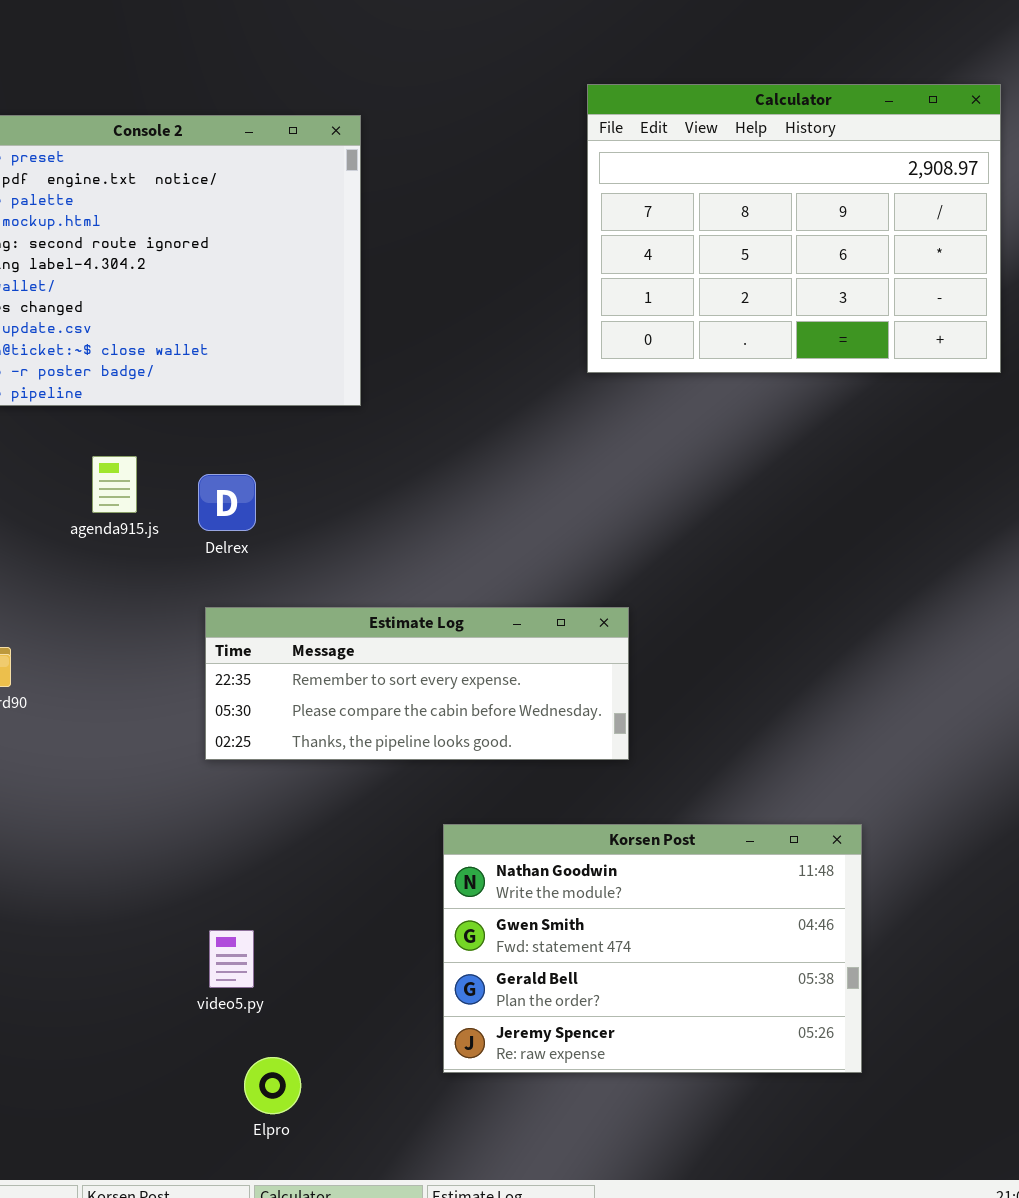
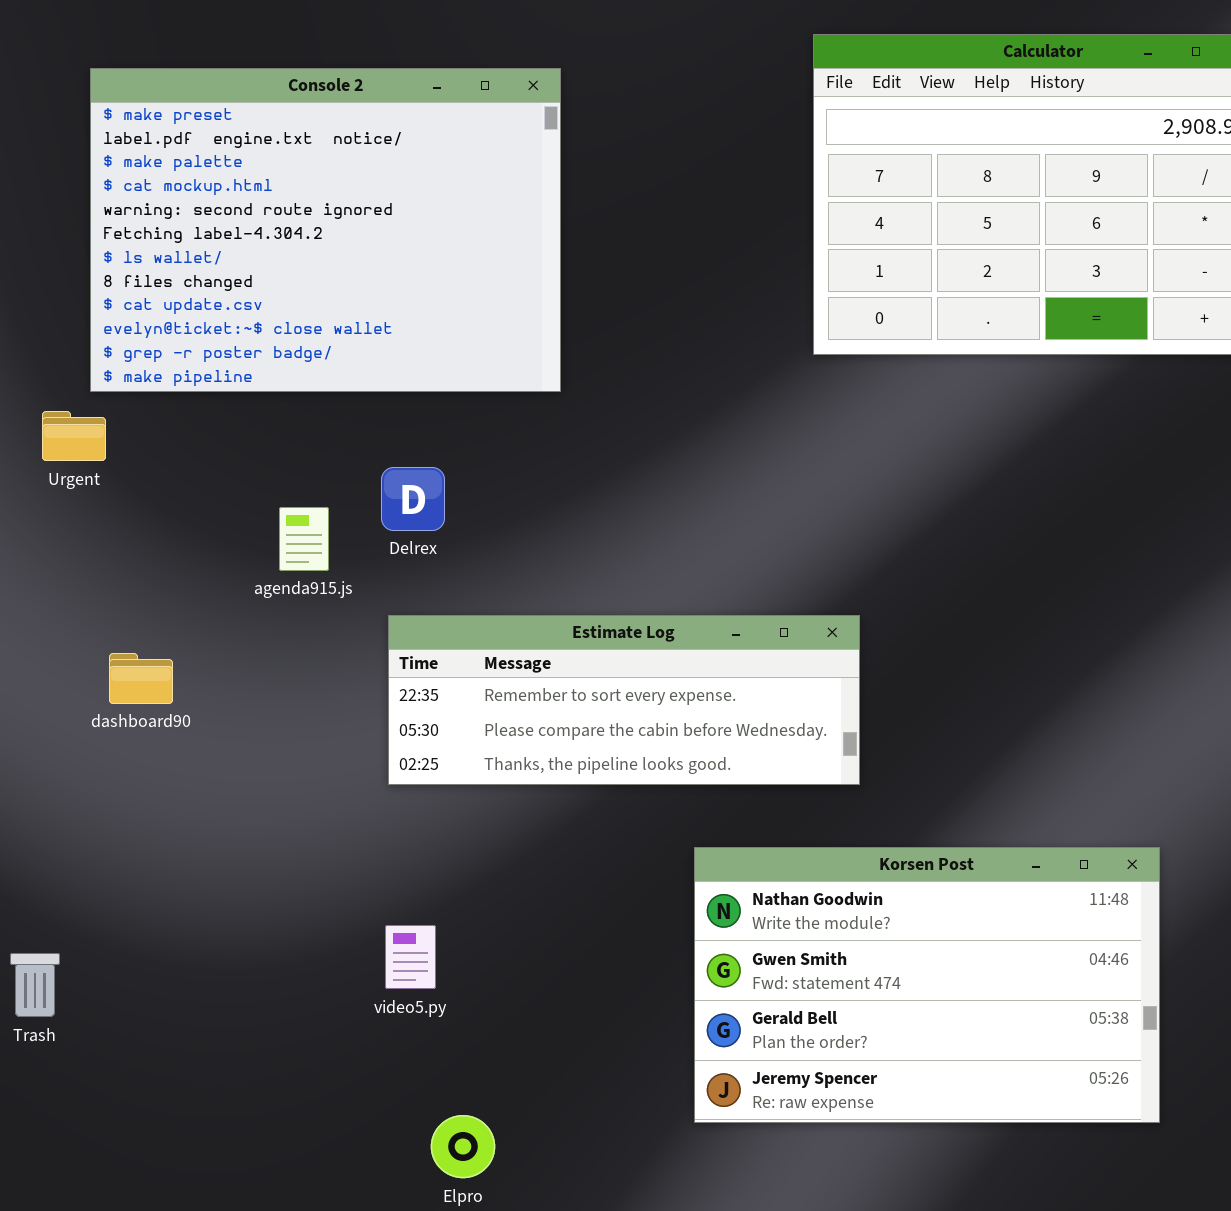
agenda915.js: [92,456,137,513] -> [279,507,329,571], moved
Korsen Post: [443,824,862,1073] -> [694,847,1160,1123], moved
video5.py: [209,930,254,988] -> [385,925,436,989], moved

